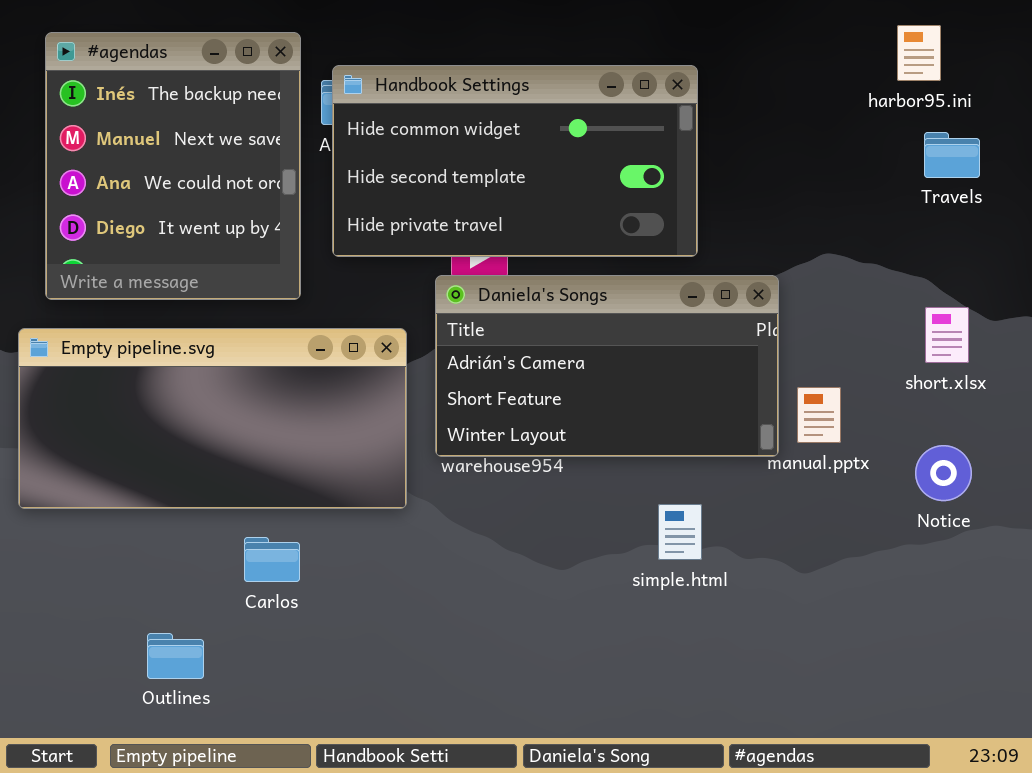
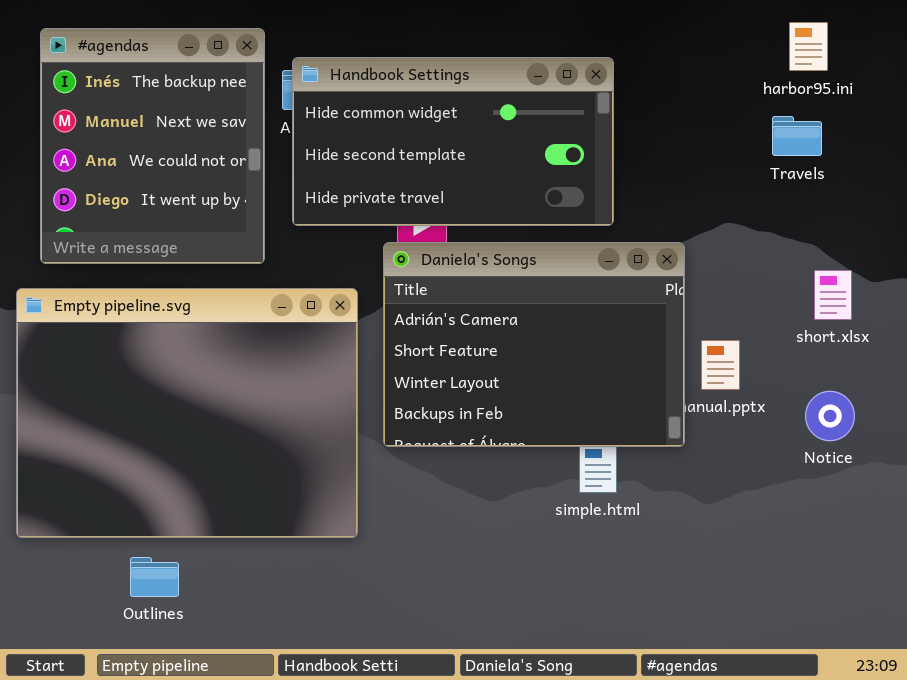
Travels: [924,132,980,178] -> [772,116,822,156], moved
Daniela's Songs: [435,275,779,457] -> [383,242,685,447], resized
Empty pipeline.svg: [18,328,407,509] -> [16,288,358,538], resized

